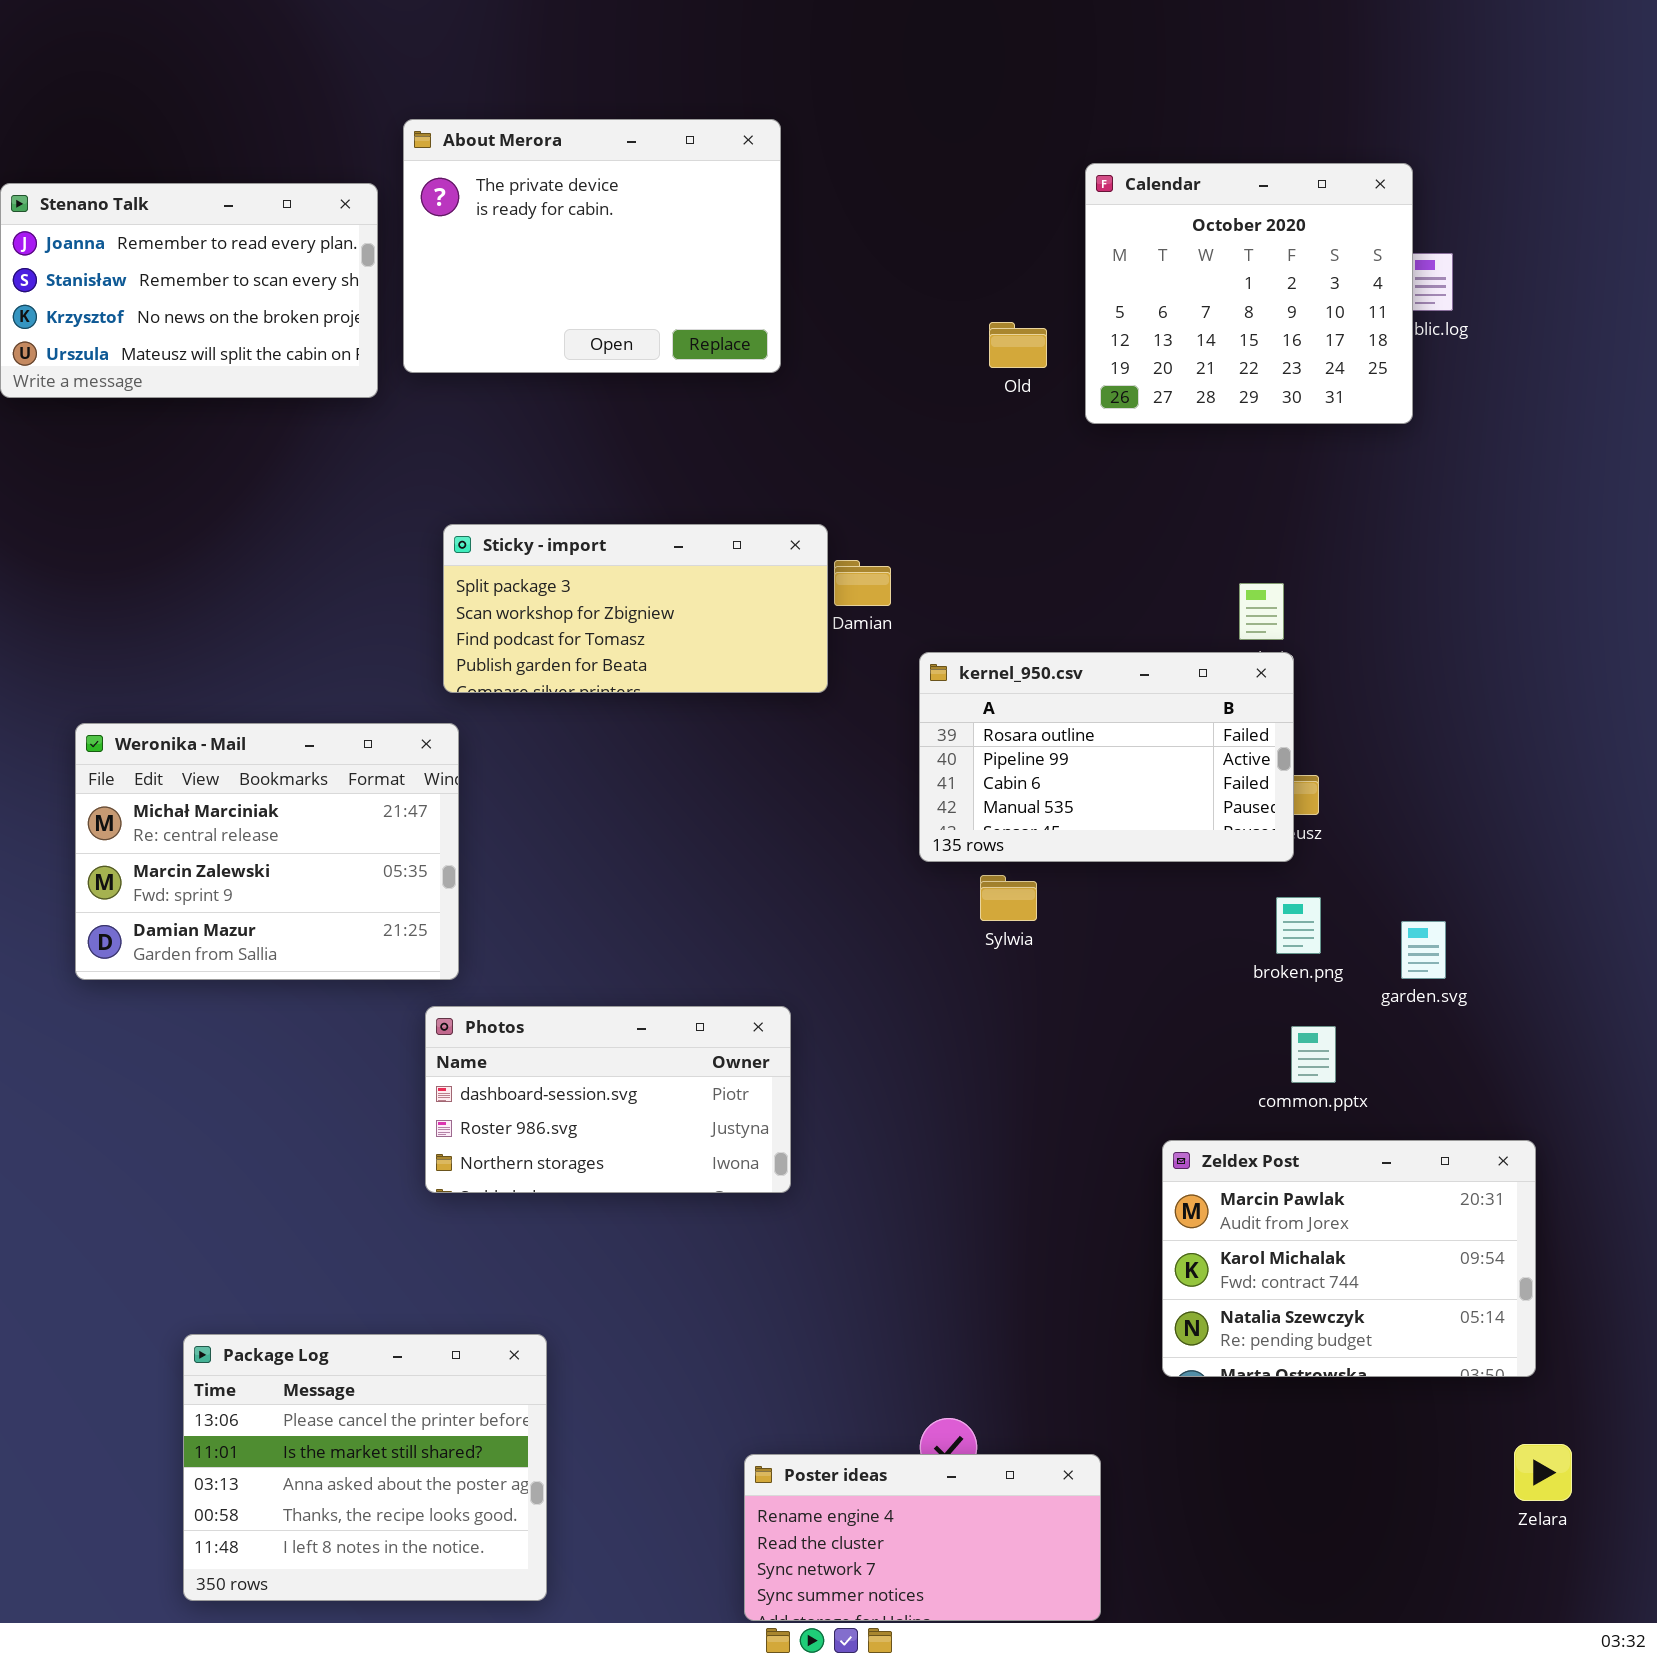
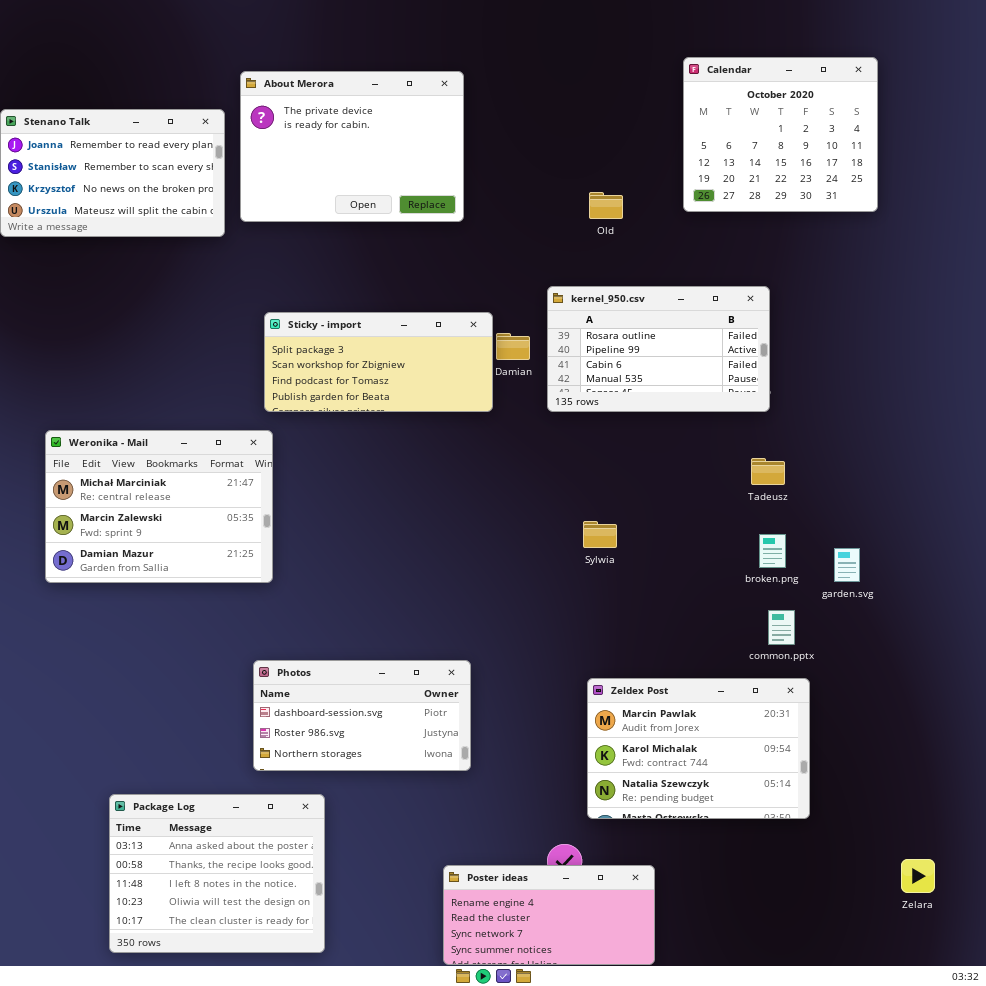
Calendar: [1085,163,1413,424] -> [683,57,878,212], moved
kernel_950.csv: [919,652,1294,862] -> [547,286,770,412], moved
Photos: [425,1006,791,1193] -> [253,660,471,771], moved
Zeldex Post: [1162,1140,1536,1377] -> [587,678,810,819], moved
Package Log: [183,1334,547,1601] -> [109,794,325,953], scrolled down 2 rows

